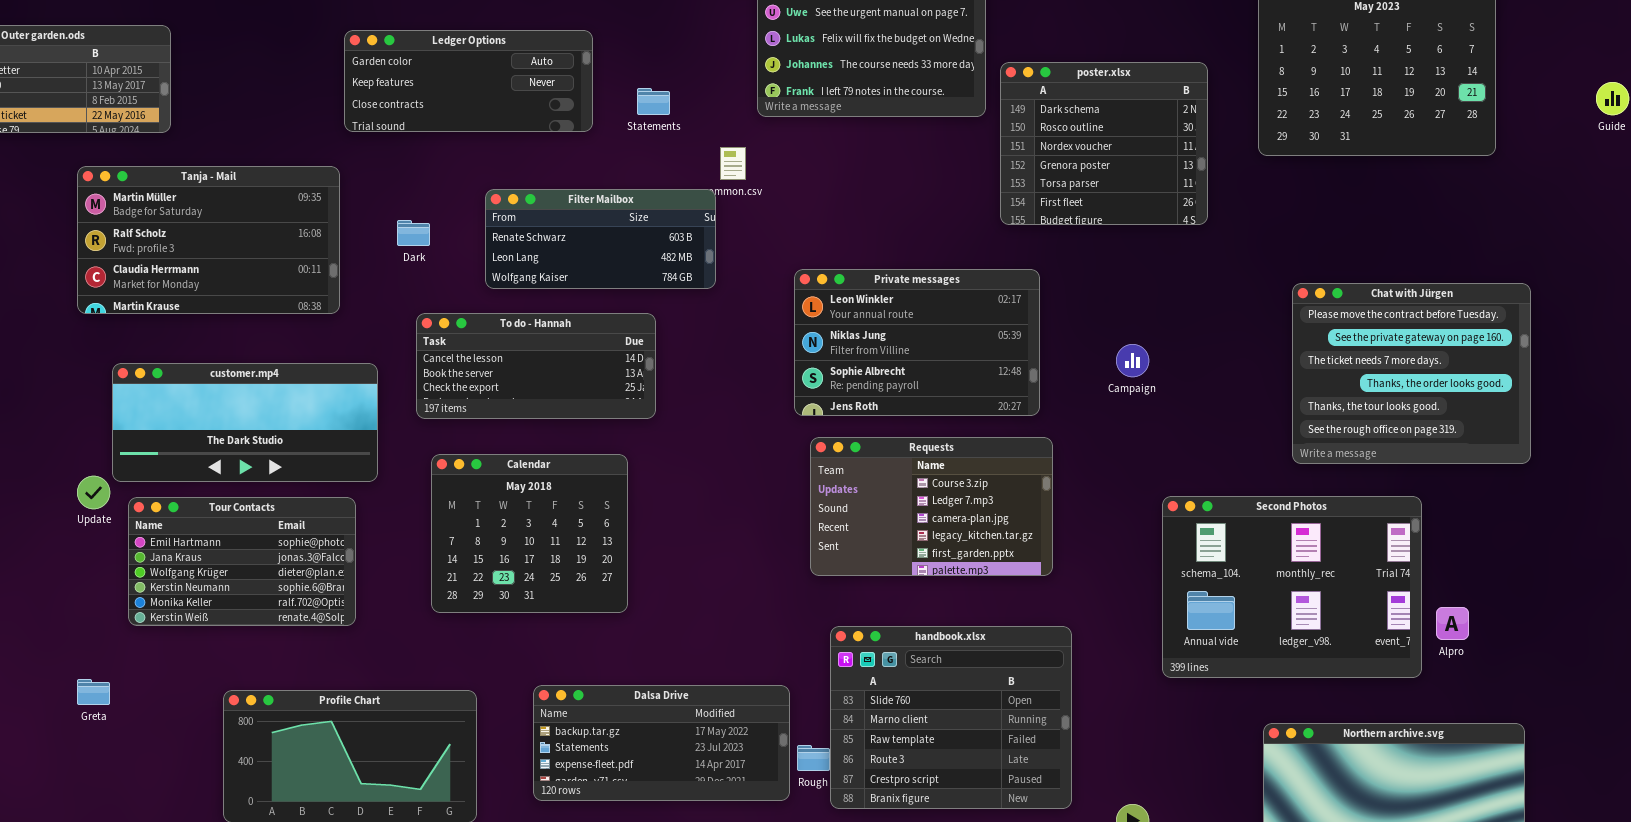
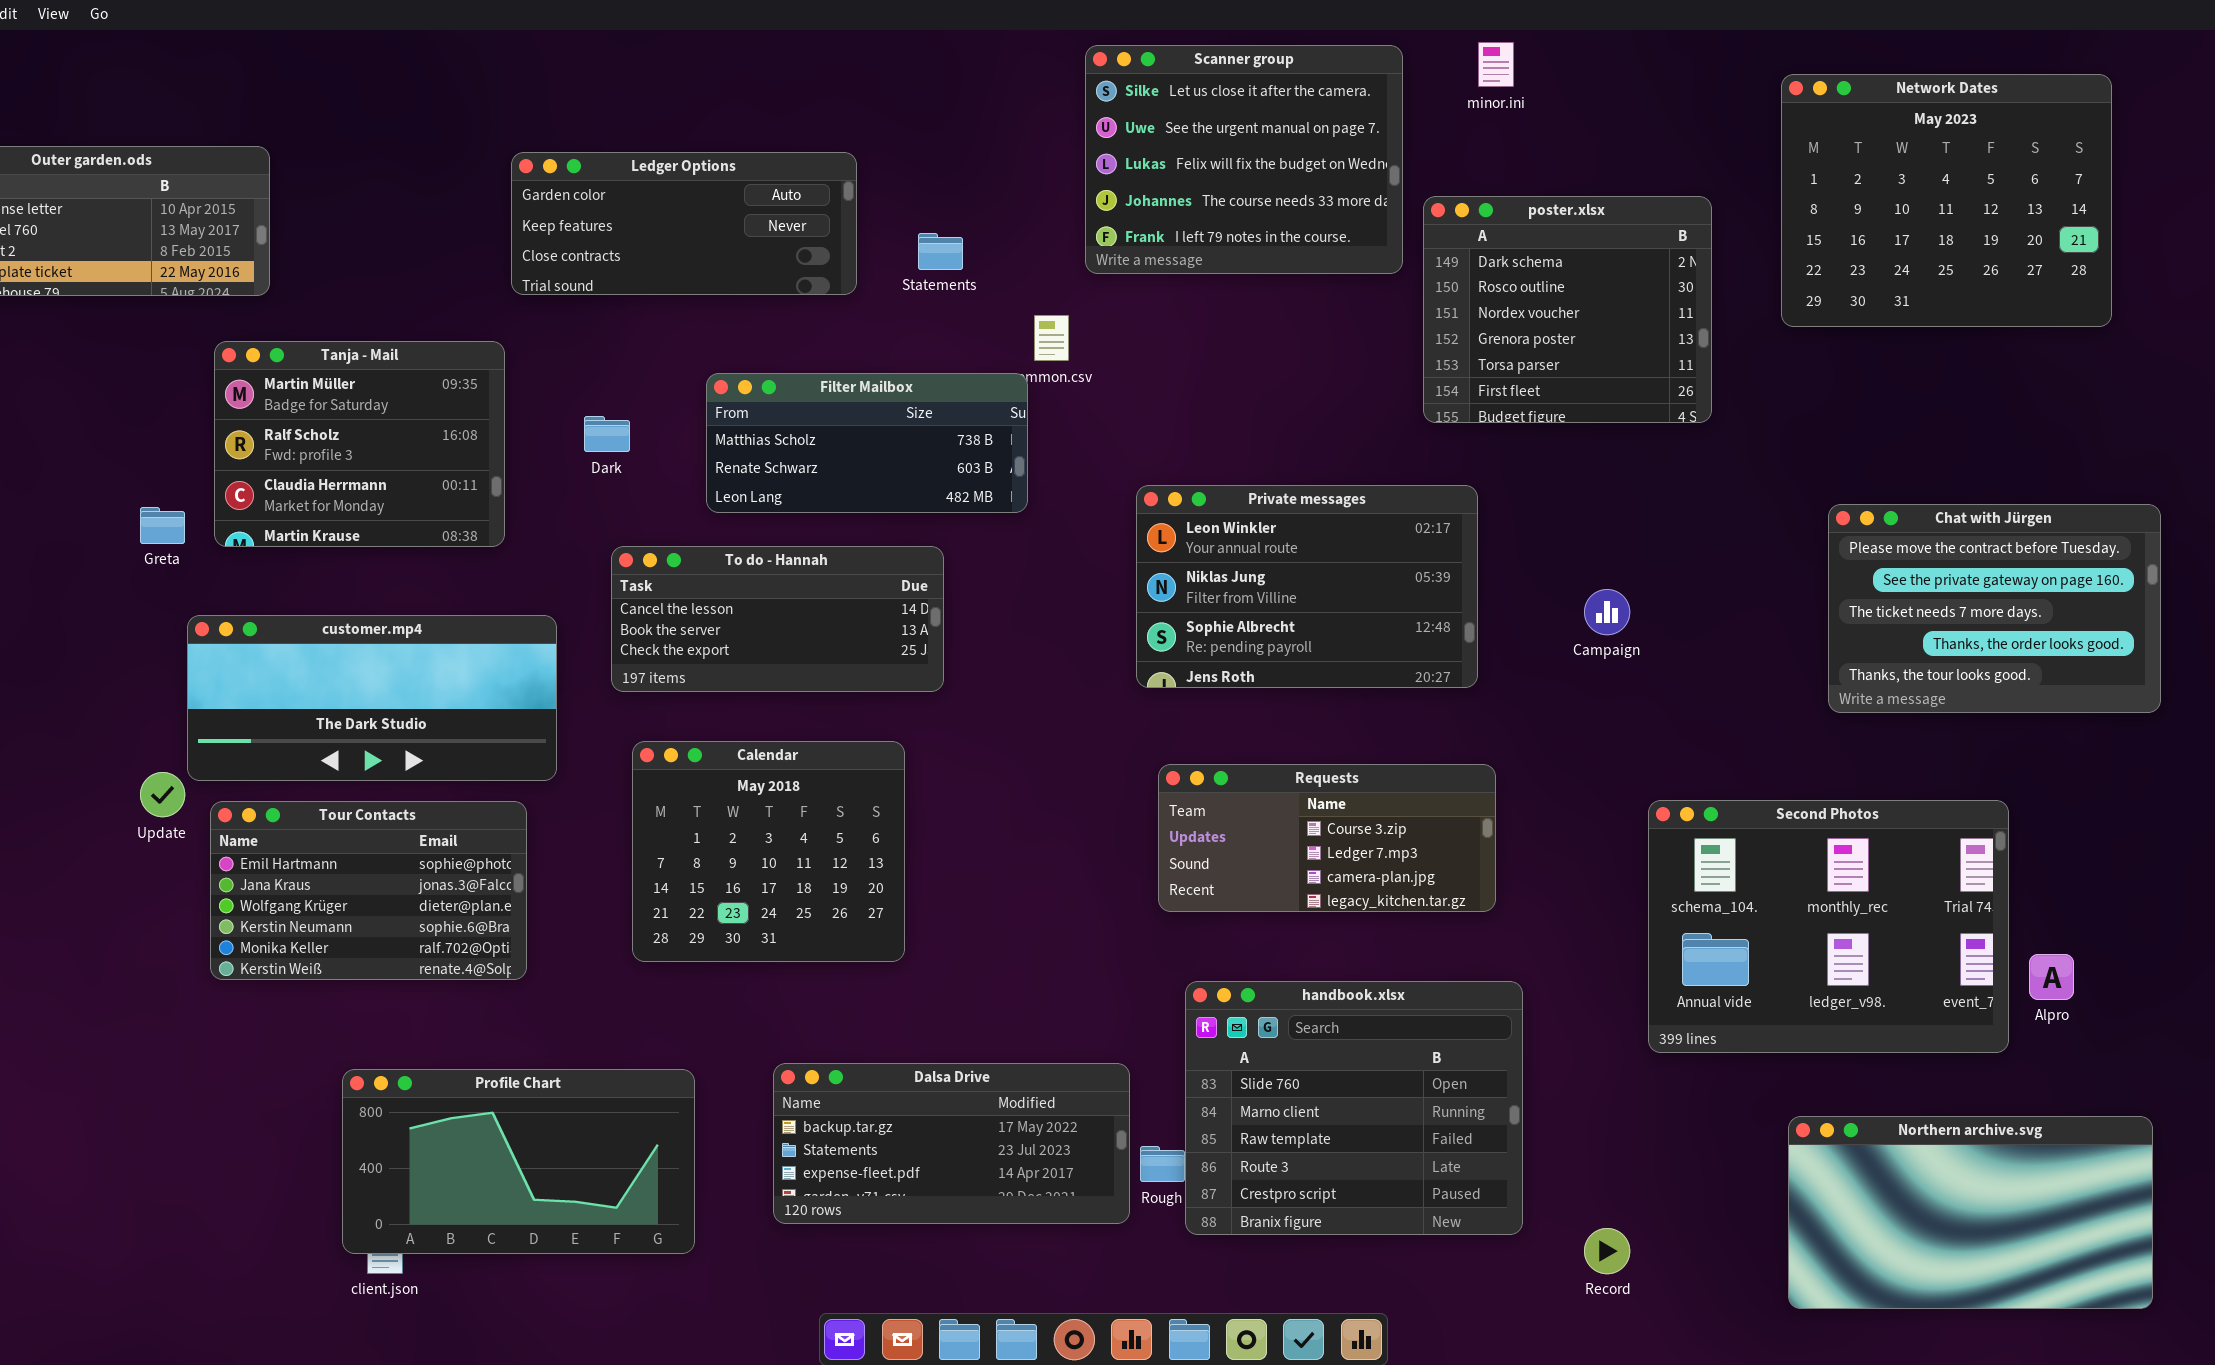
Tanja - Mail: [77,166,340,314] -> [214,341,505,547], resized
Filter Mailbox: [485,189,716,289] -> [706,373,1028,513], scrolled up 1 row
Chat with Jürgen: [1292,283,1531,464] -> [1828,504,2161,713], resized
Requests: [810,437,1053,576] -> [1158,764,1496,912], resized
Greta: [77,679,110,705] -> [140,507,185,544], moved

